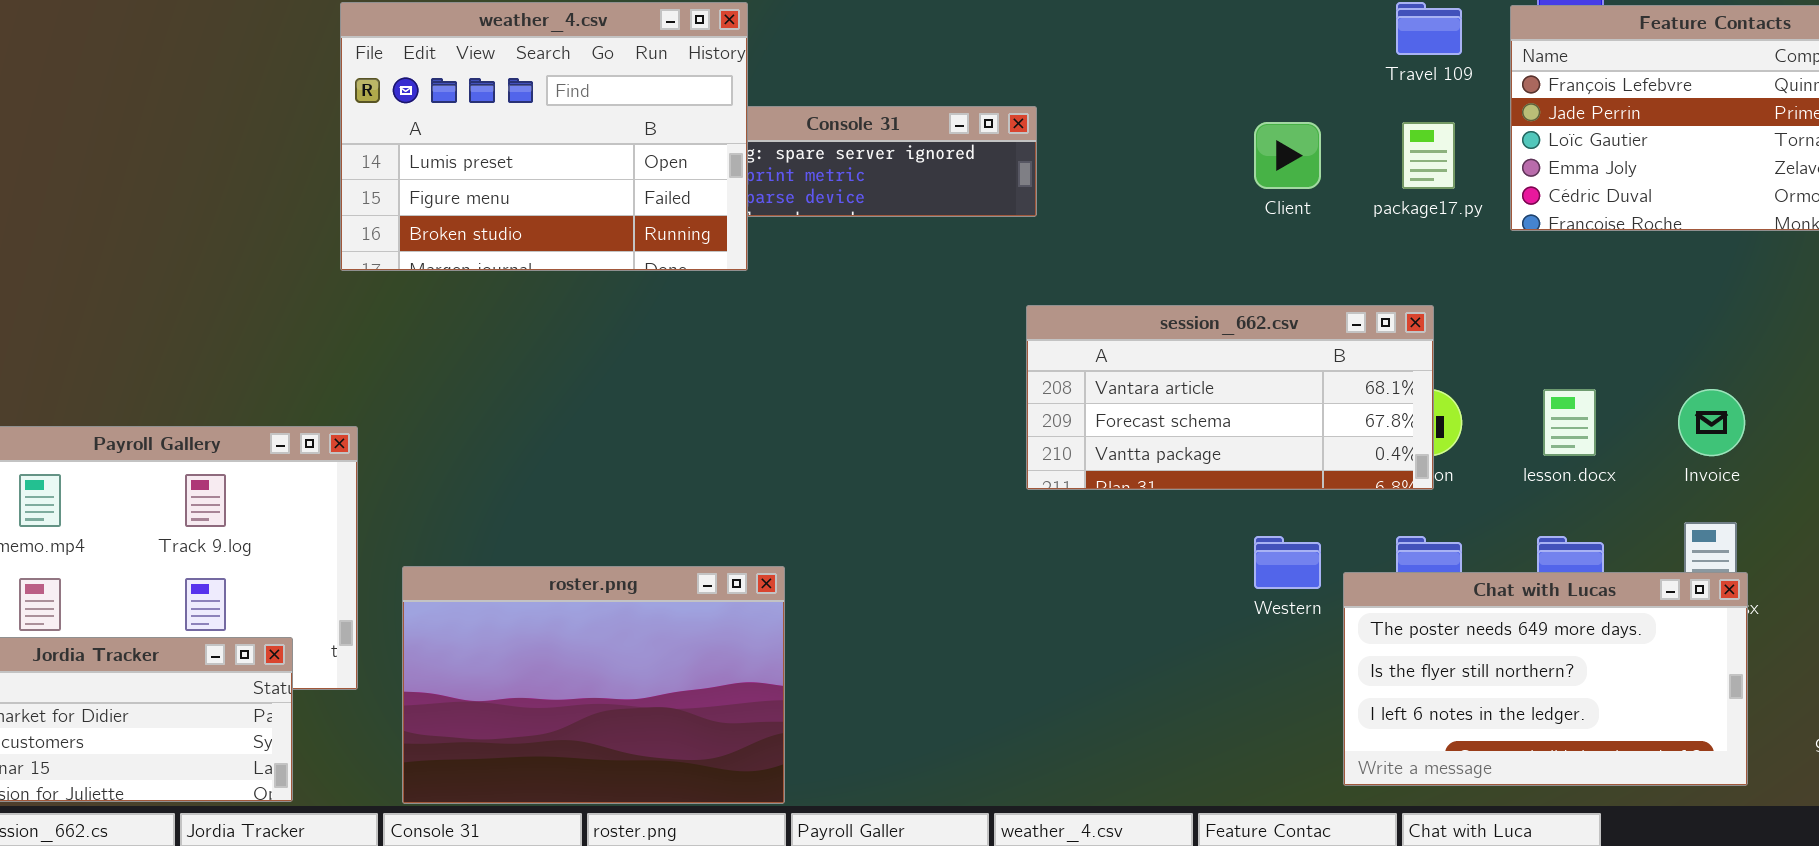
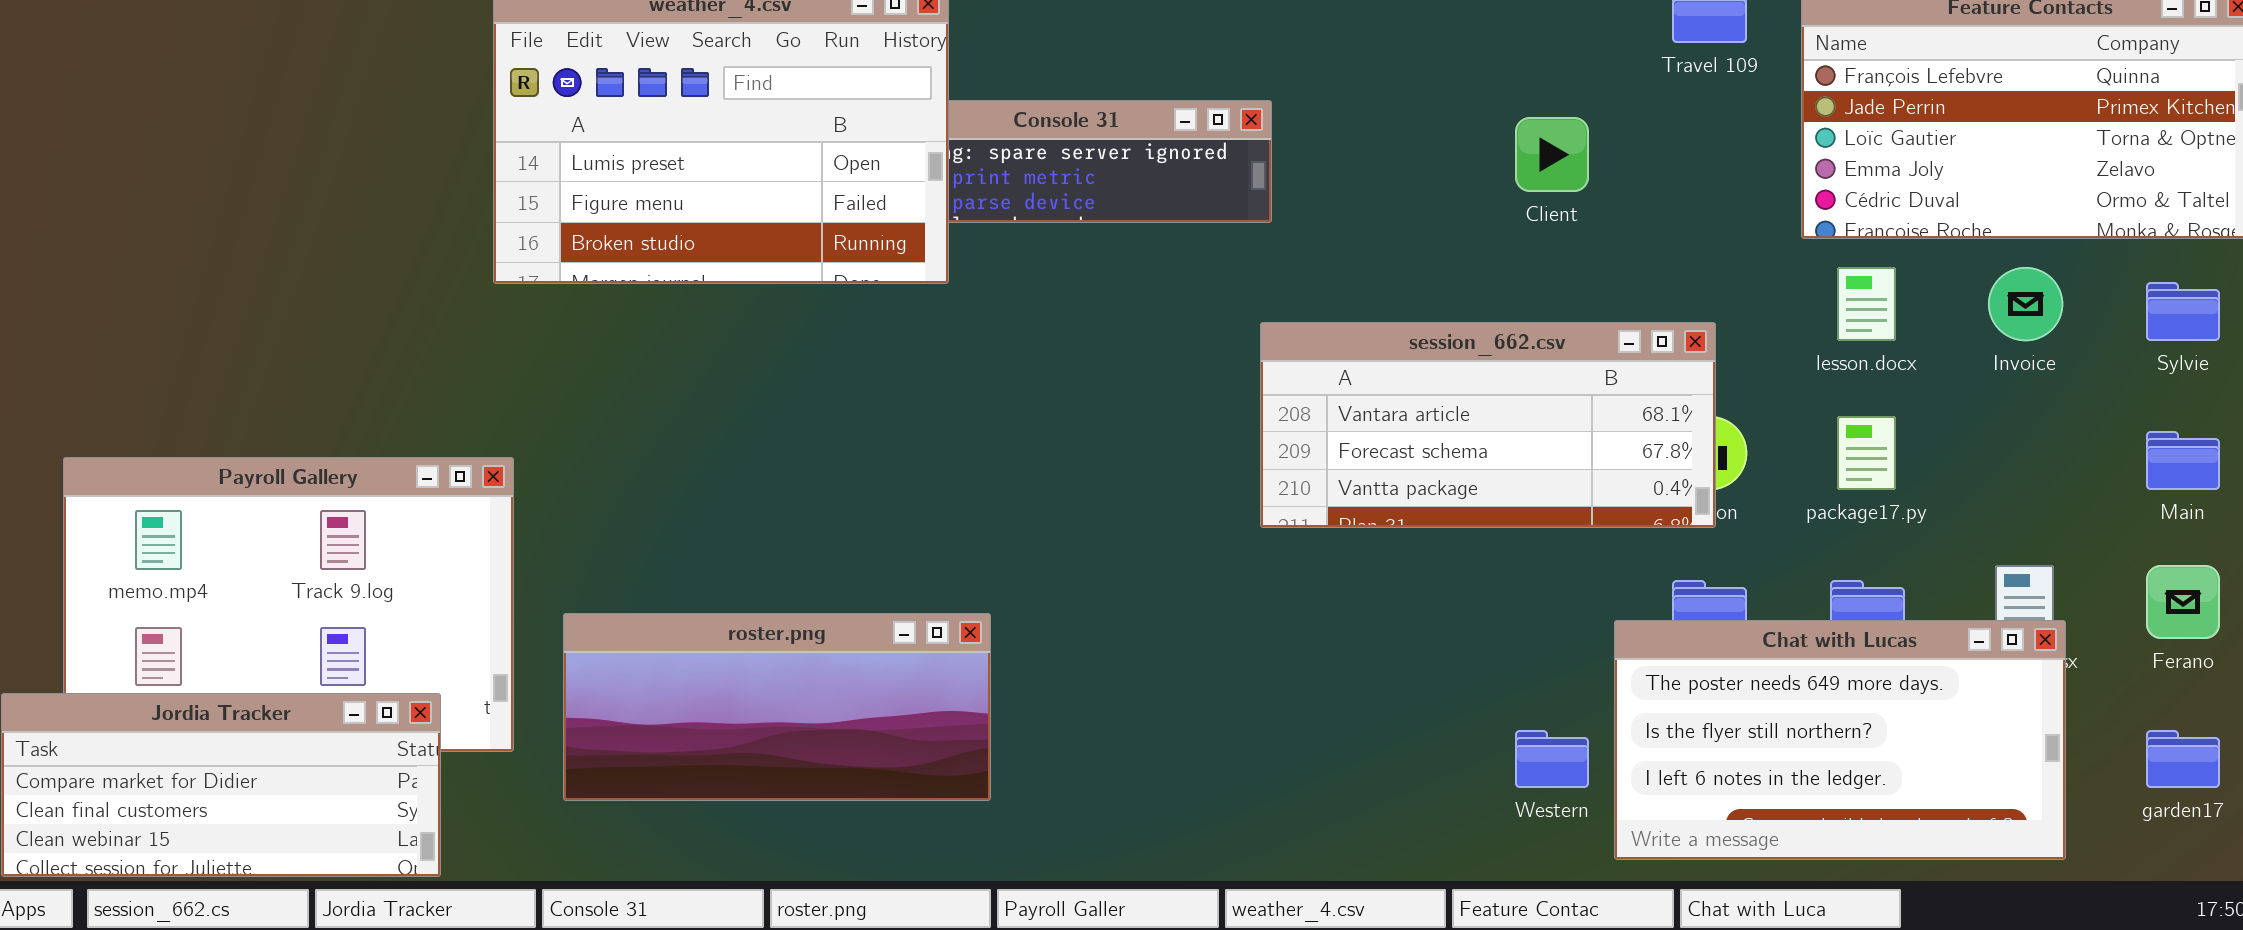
package17.py: [1402,122,1455,189] -> [1837,416,1896,490], moved
lesson.docx: [1543,389,1596,456] -> [1837,267,1896,341], moved
Invoice: [1678,389,1745,456] -> [1988,267,2063,341], moved
Western: [1254,536,1321,589] -> [1515,730,1589,788], moved
roster.png: [402,566,785,804] -> [563,613,991,801], resized

